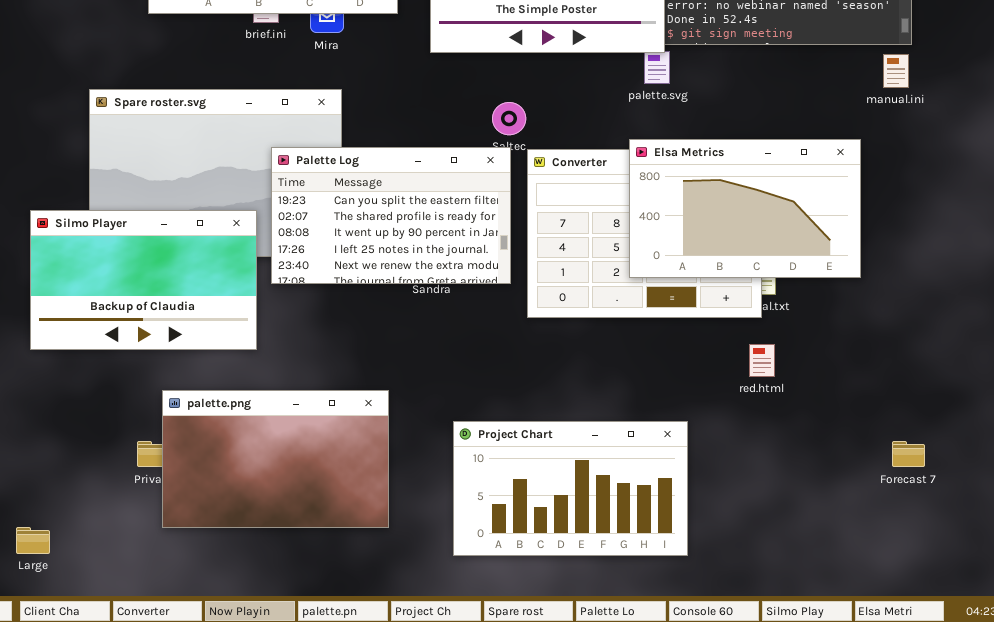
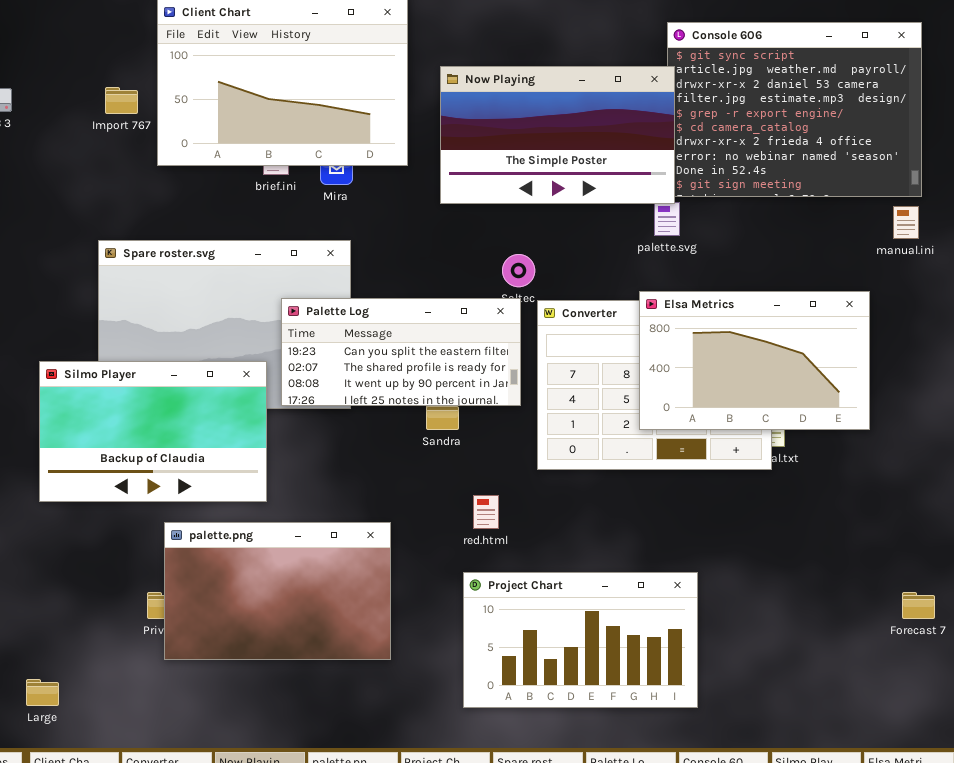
Palette Log: [271,147,511,284] -> [281,298,521,406], resized
red.html: [749,344,775,377] -> [473,495,499,529], moved
palette.png: [162,390,389,528] -> [164,522,391,660], moved

